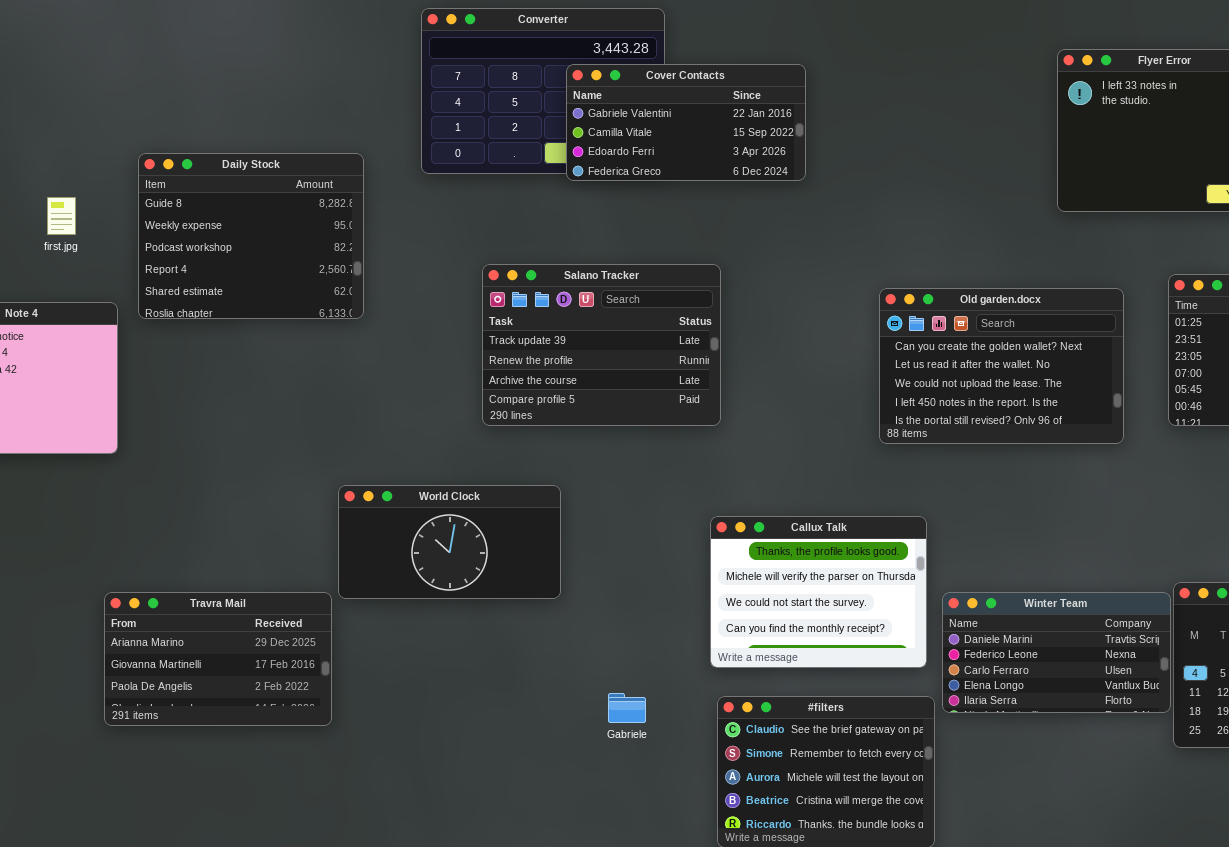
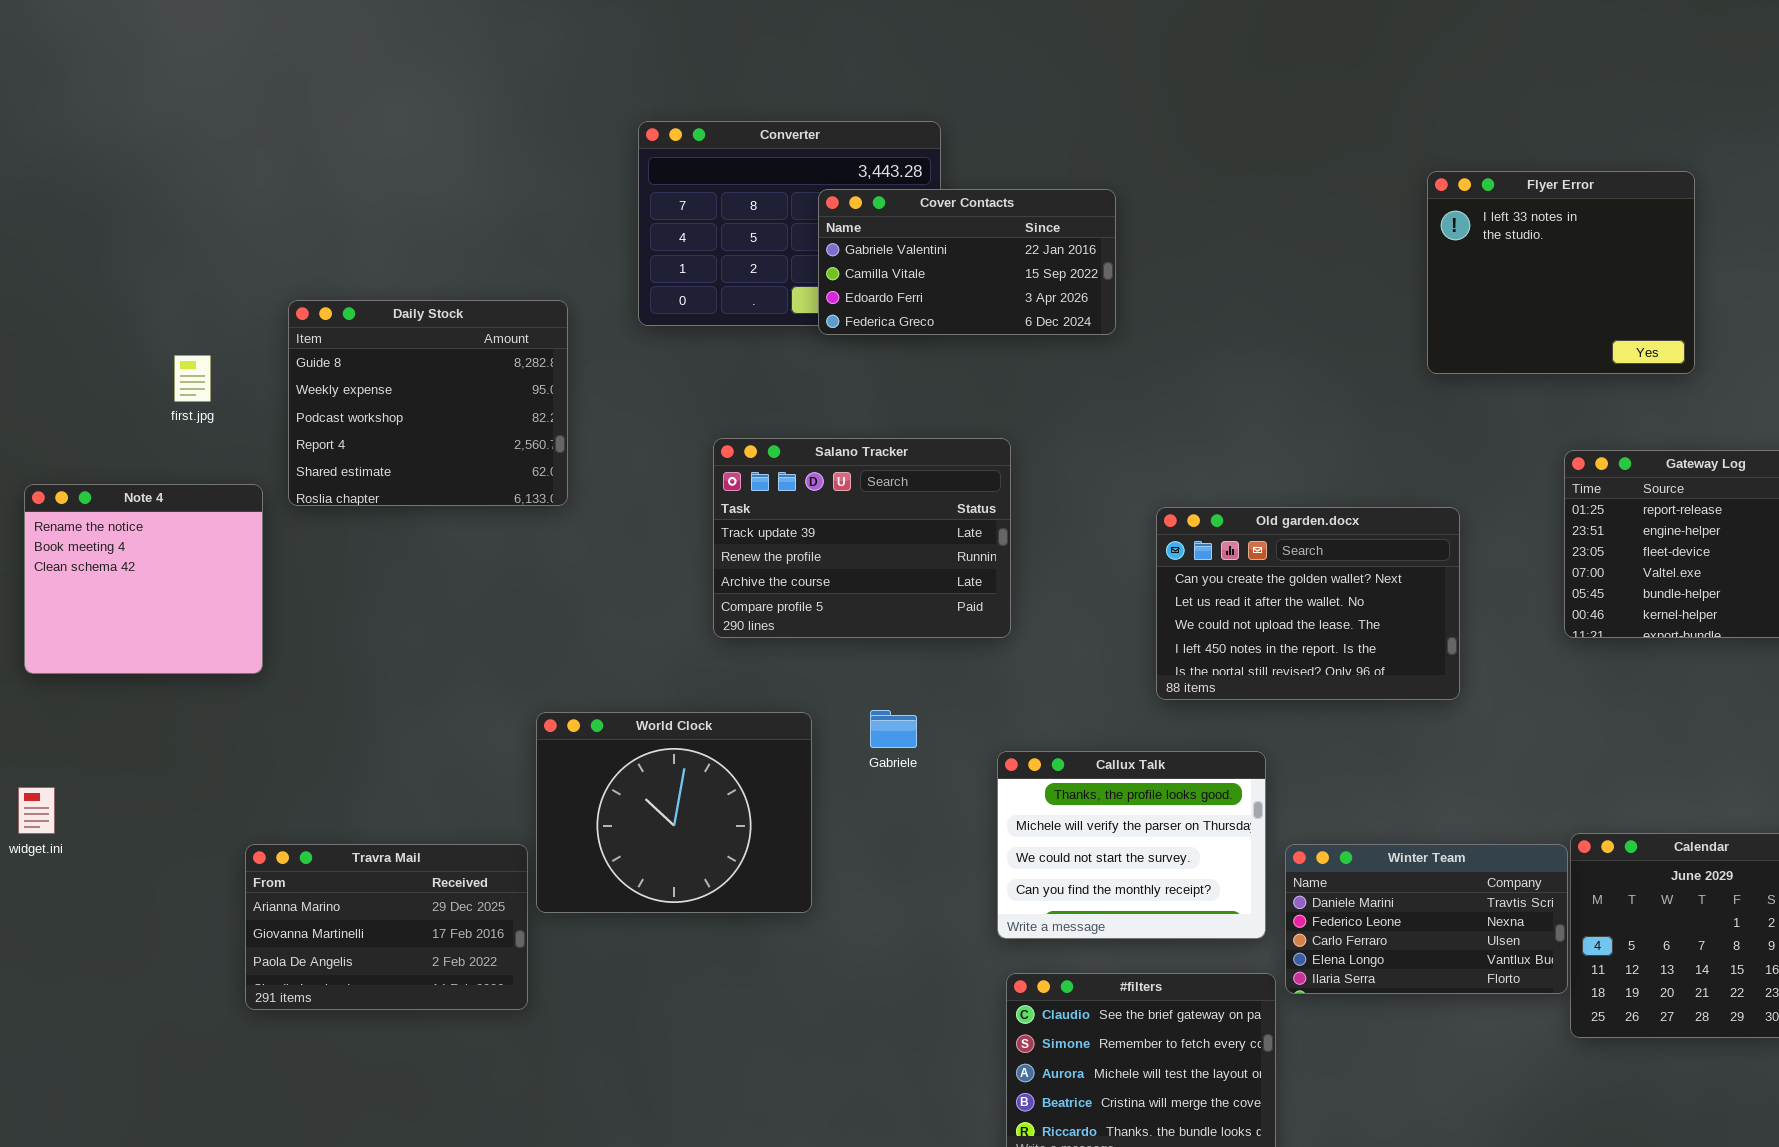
Old garden.docx: [879,288,1124,444] -> [1156,507,1460,700], moved
World Clock: [338,485,561,599] -> [536,712,812,913], resized
Gabriele: [608,693,646,723] -> [870,710,917,748], moved

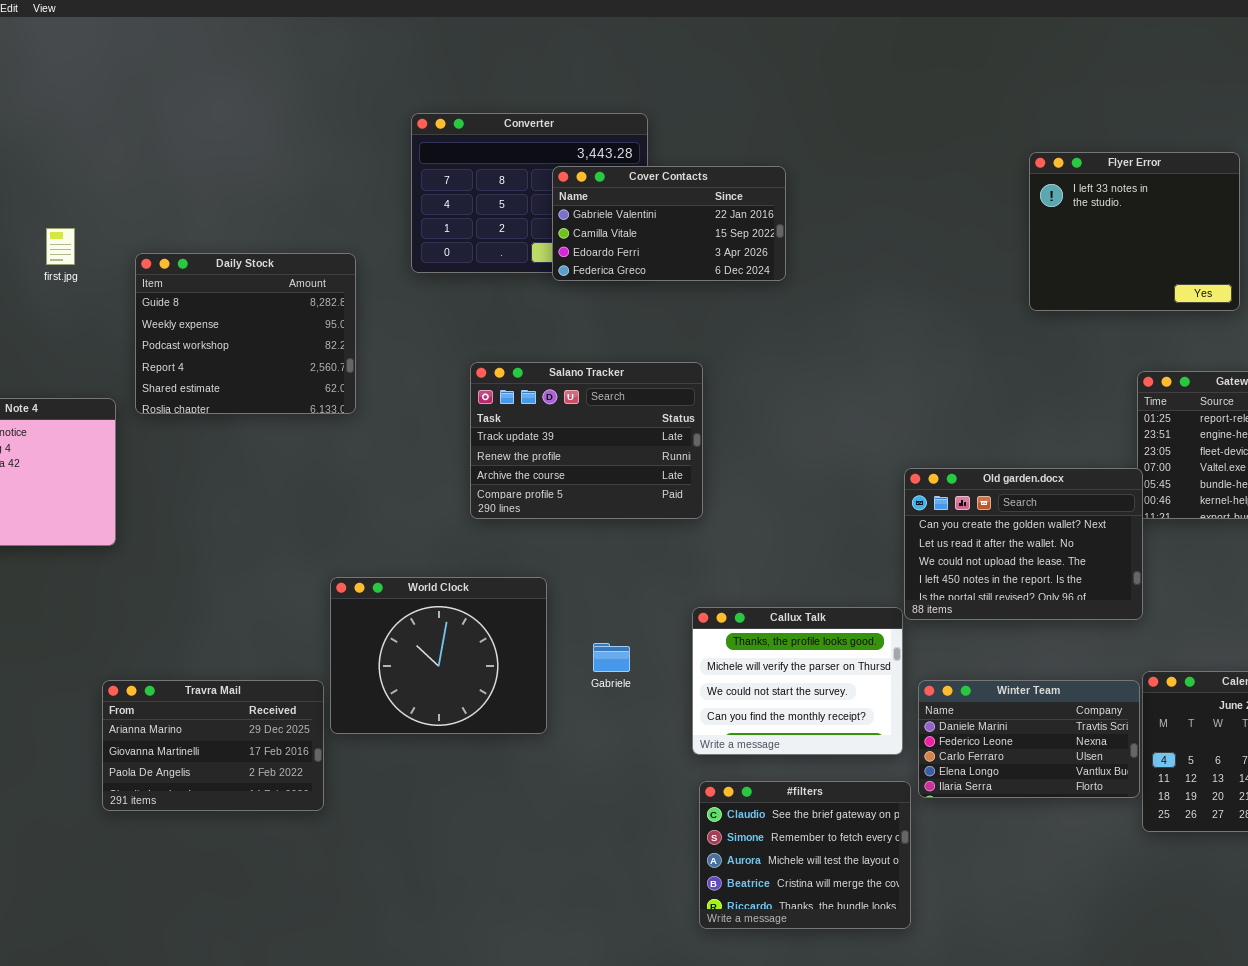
first.jpg: [174,355,211,402] -> [46,228,75,265], moved
Old garden.docx: [1156,507,1460,700] -> [904,468,1143,620], moved
Gabriele: [870,710,917,748] -> [593,643,630,672], moved

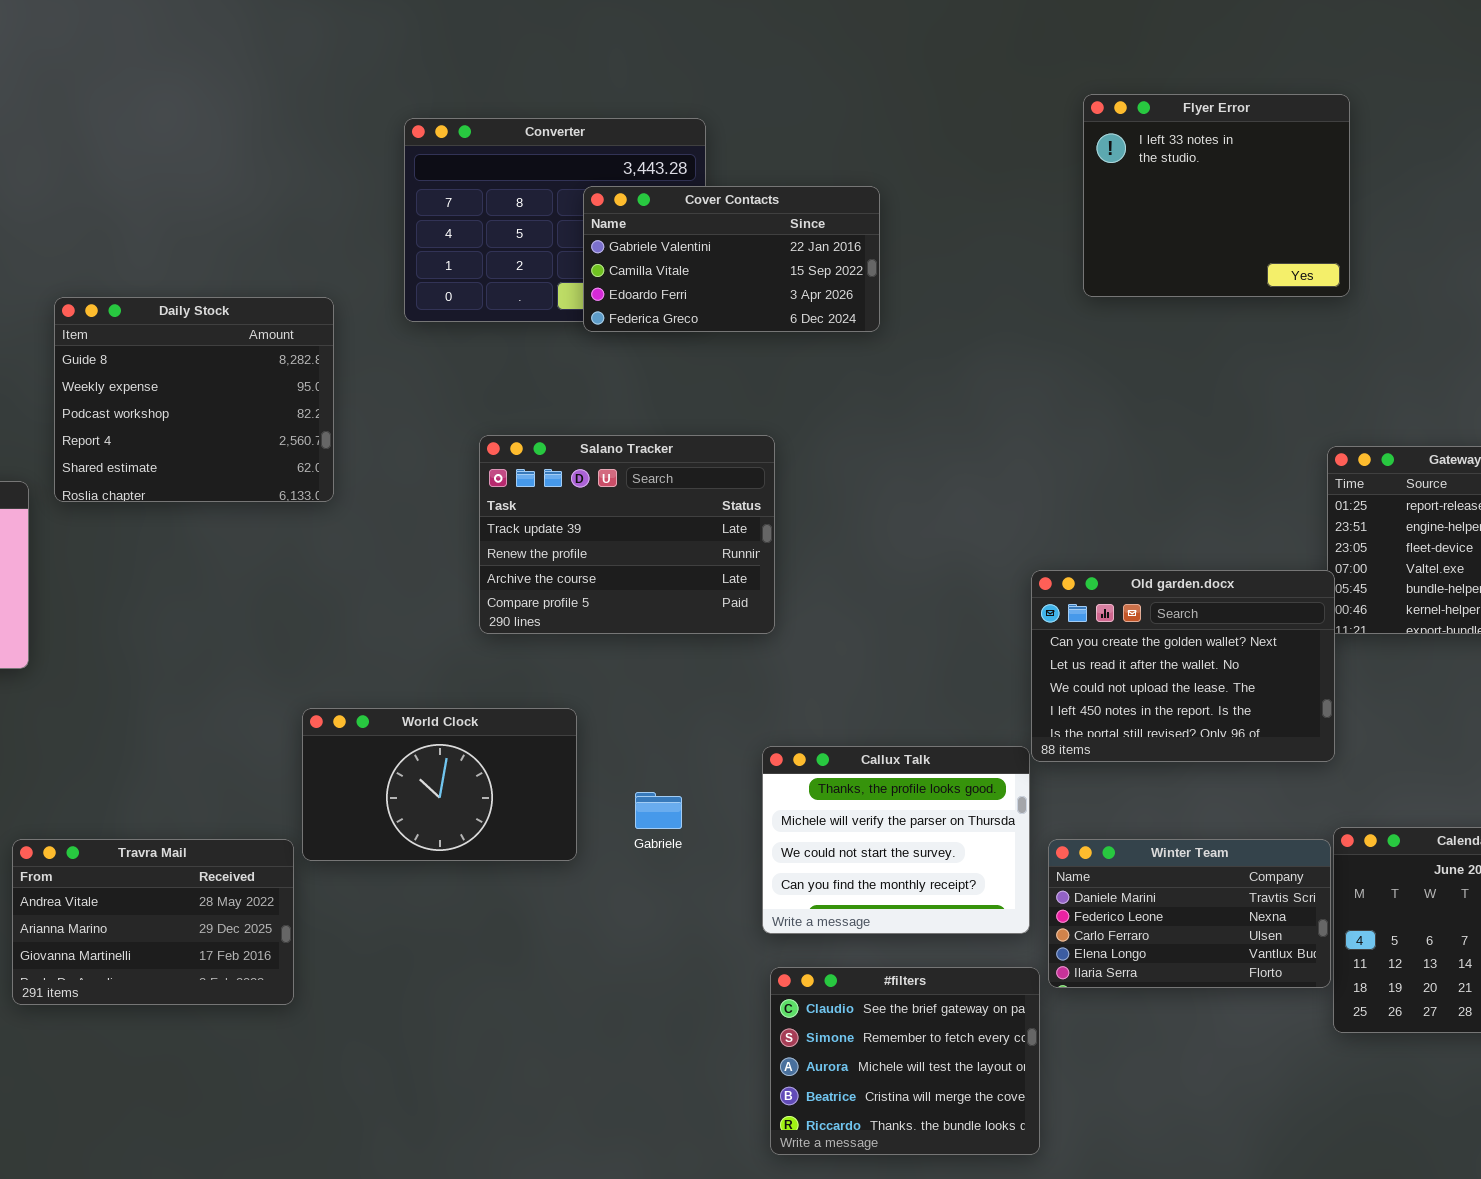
Flyer Error: [1029,152,1240,311] -> [1083,94,1350,297], moved
World Clock: [330,577,547,734] -> [302,708,577,861], resized
Travra Mail: [102,680,324,811] -> [12,839,294,1005], scrolled up 1 row

